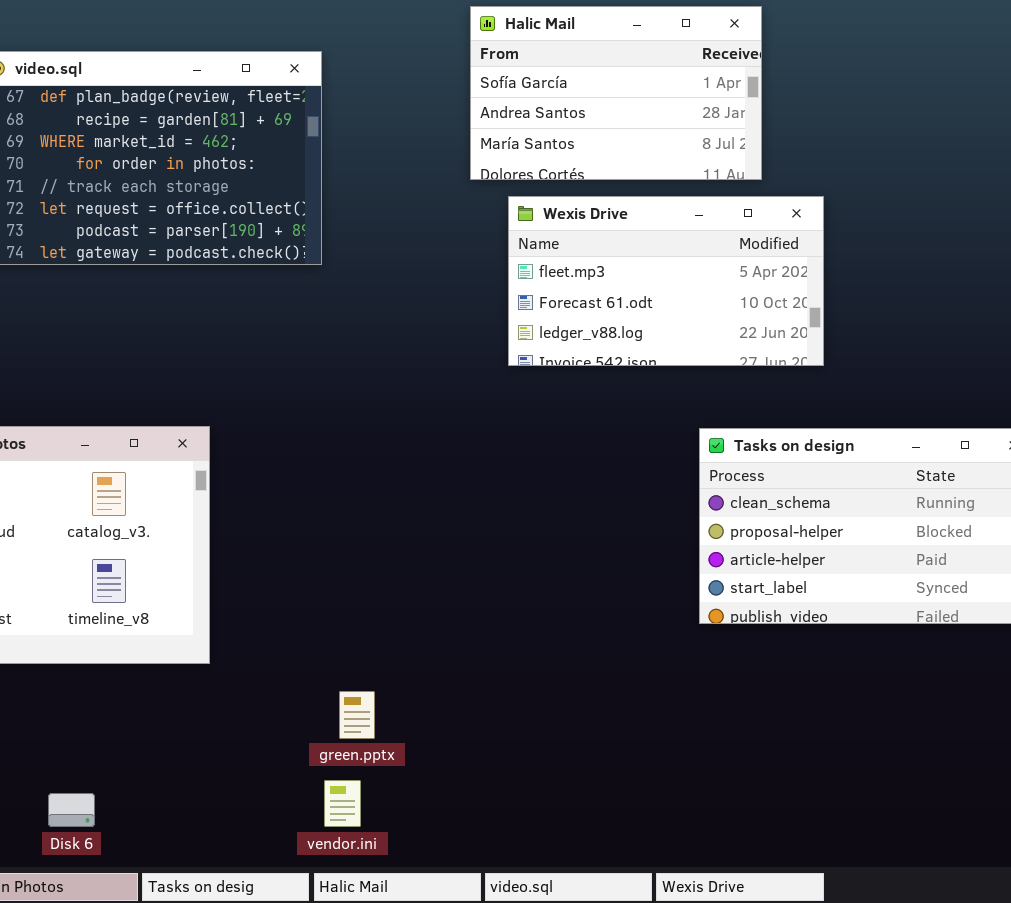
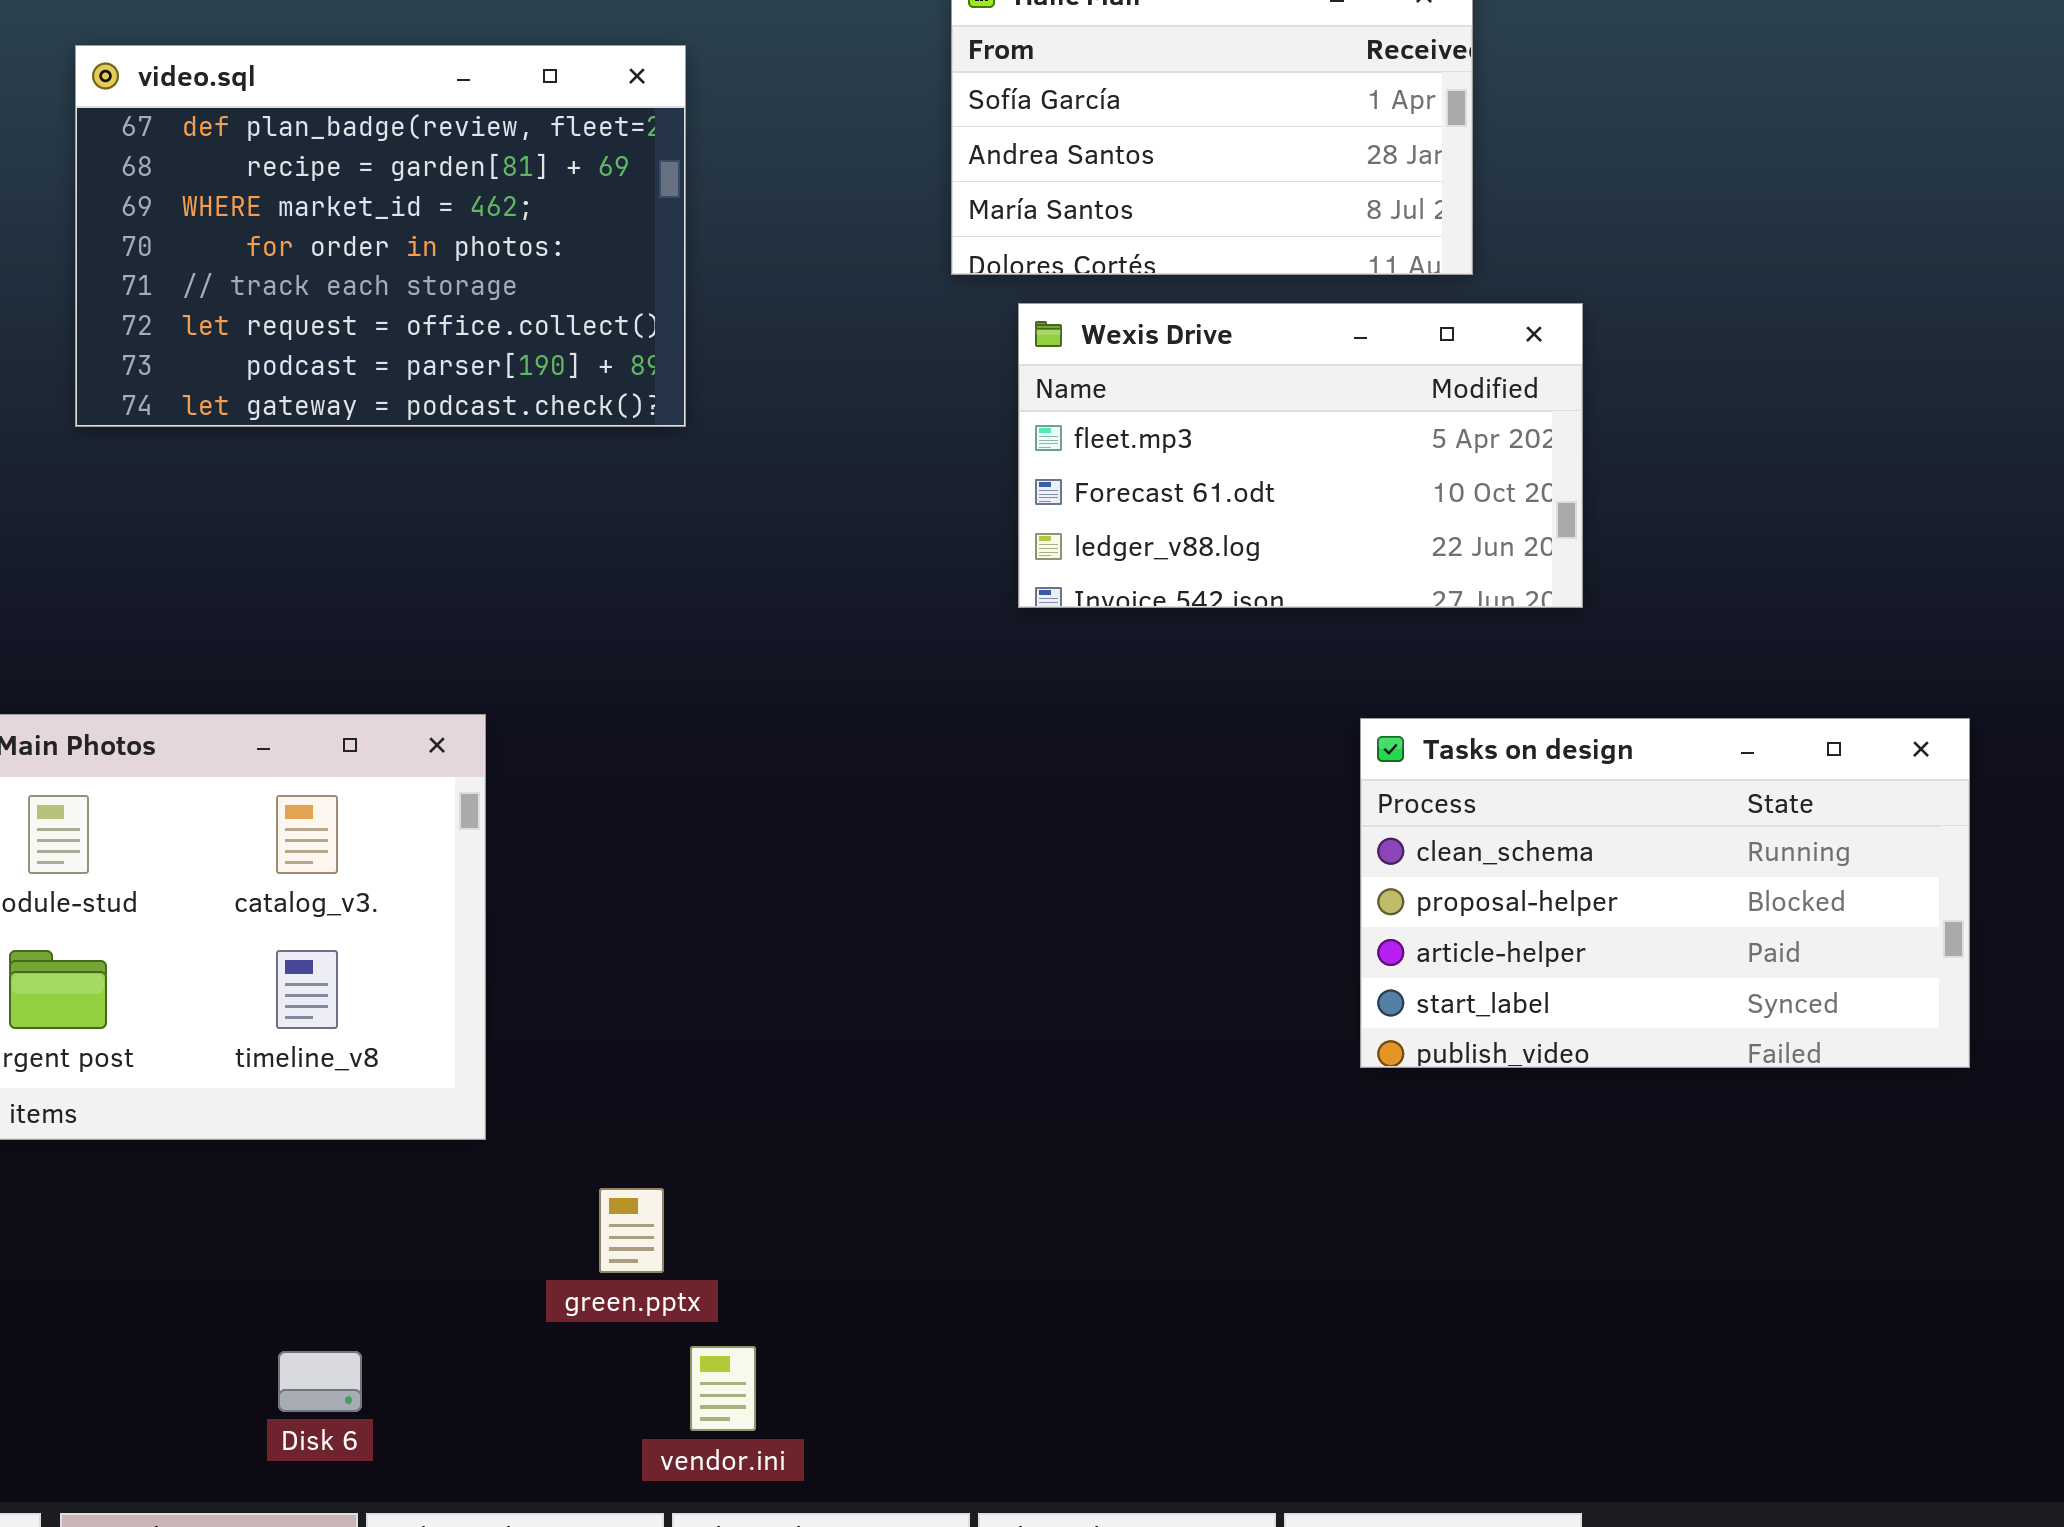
green.pptx: [339,691,375,739] -> [599,1188,664,1273], moved
Disk 6: [48,793,95,827] -> [278,1351,362,1412], moved

